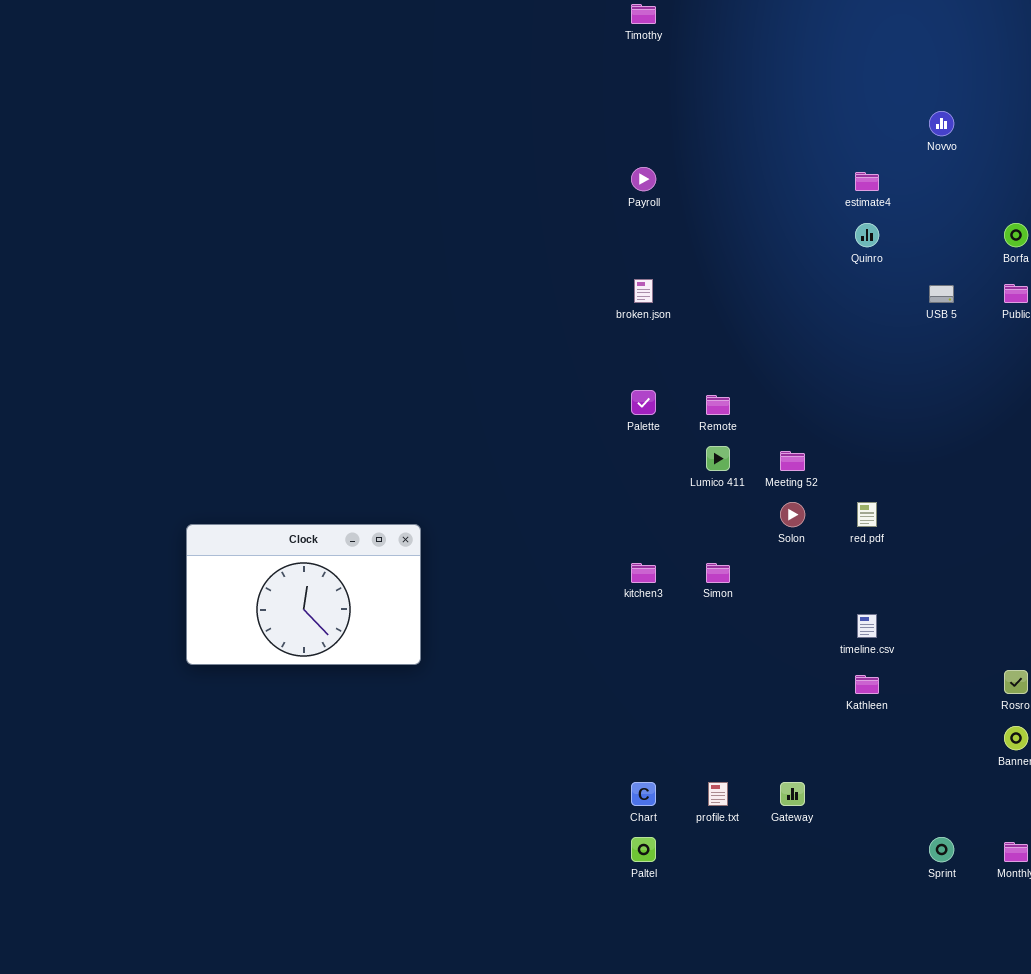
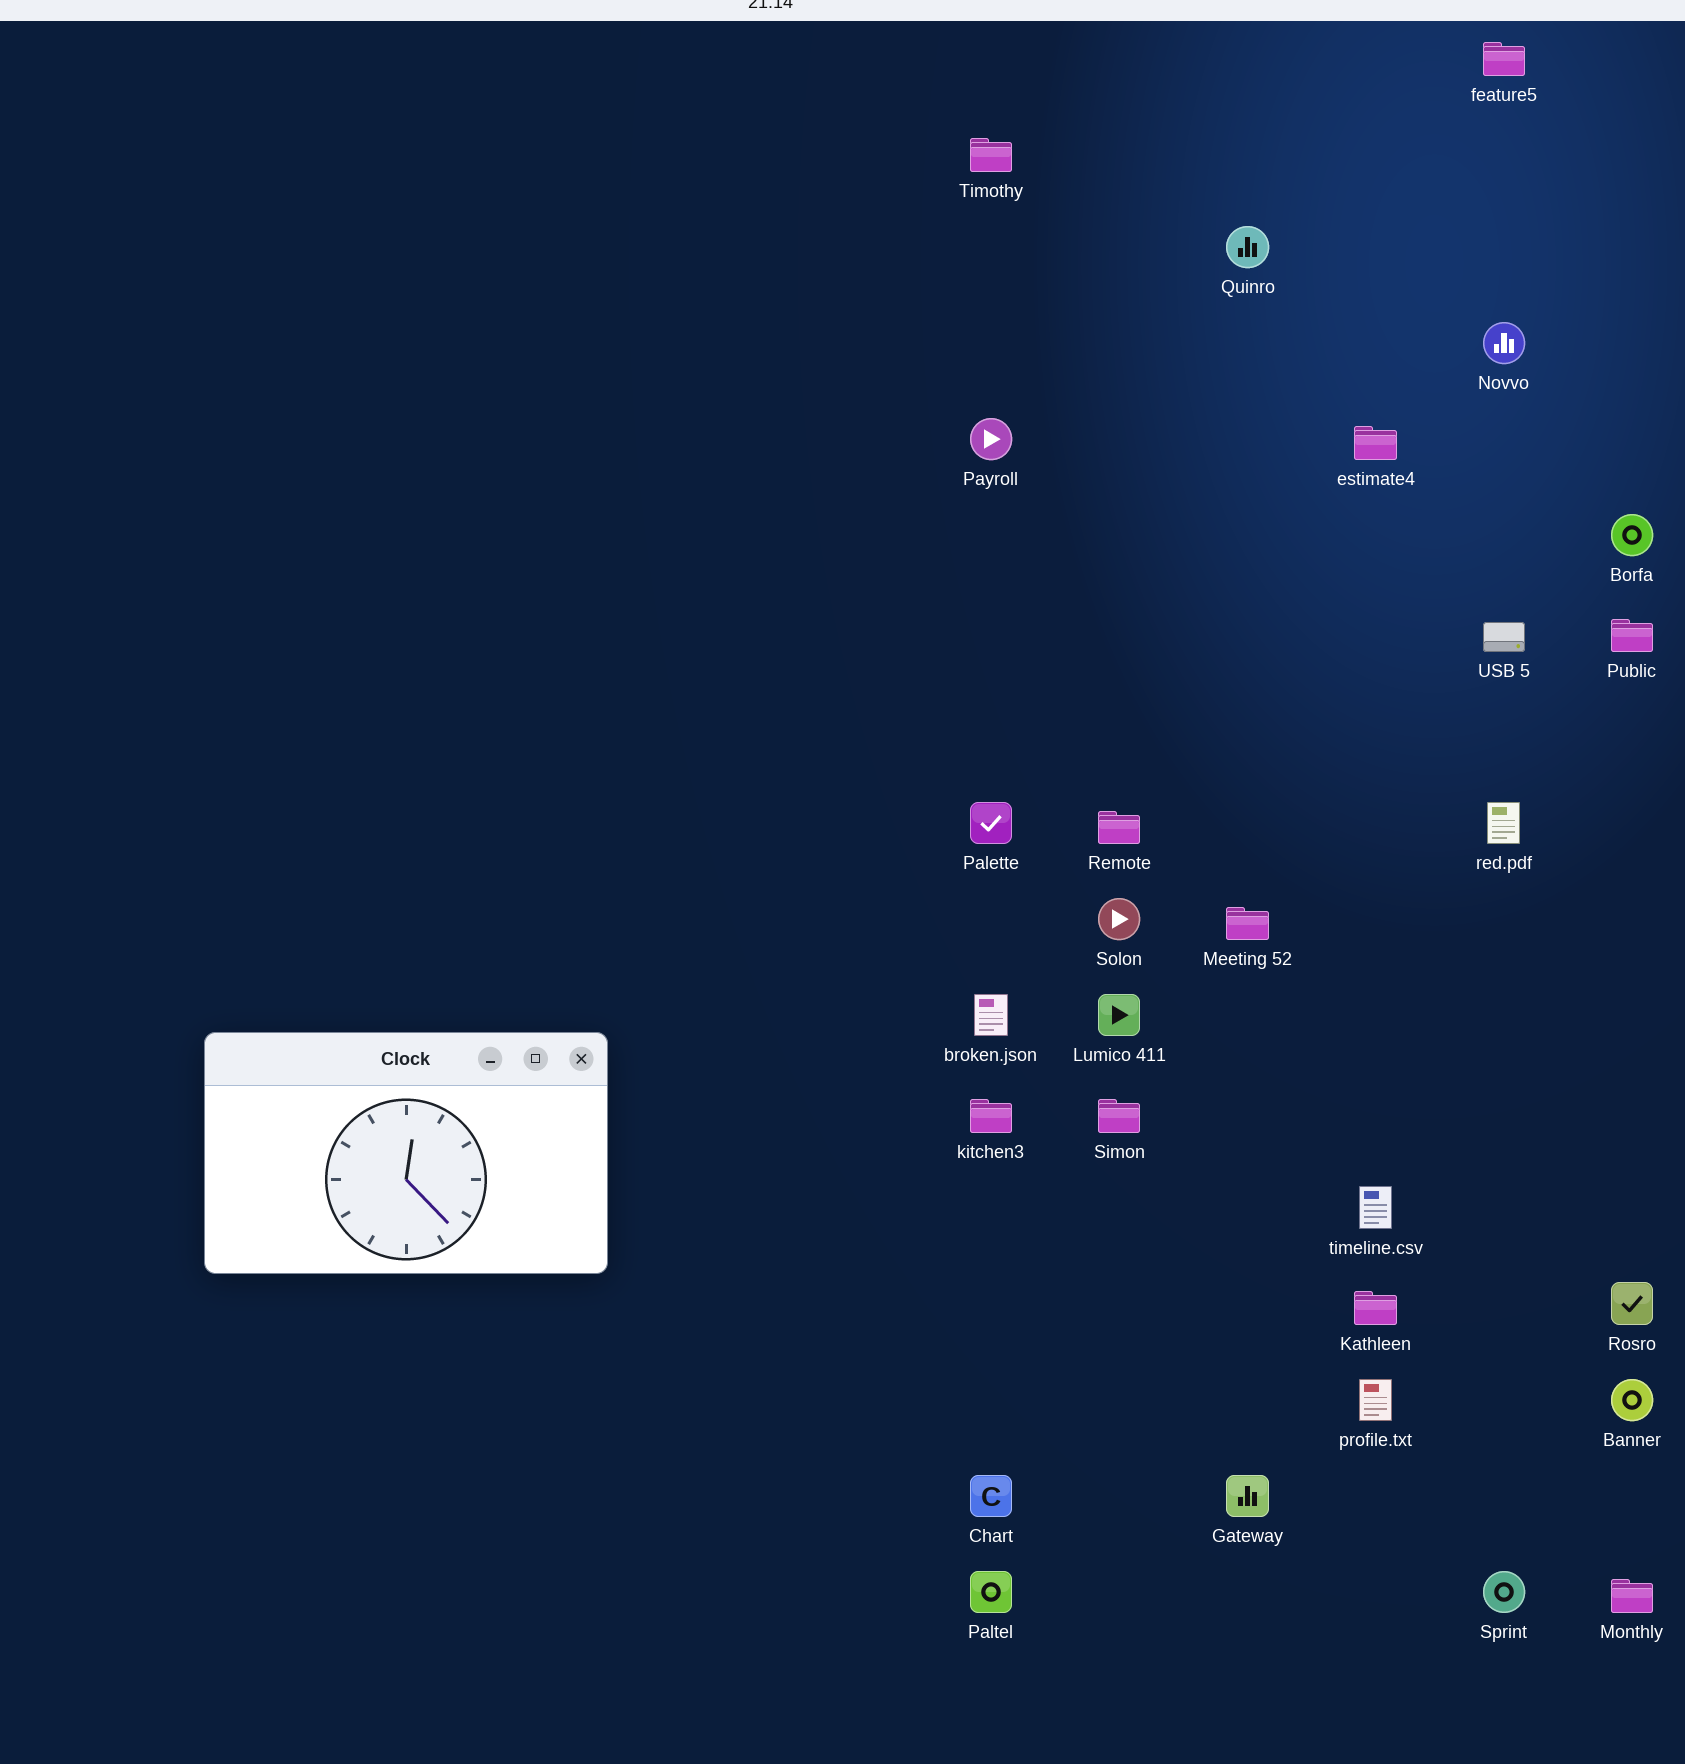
Quinro: [855,223,879,247] -> [1226,226,1269,268], moved
broken.json: [634,279,653,303] -> [974,994,1008,1036], moved
Lumico 411: [706,446,730,471] -> [1098,994,1140,1036], moved
Solon: [780,502,805,527] -> [1098,898,1140,940], moved
red.pdf: [857,502,877,527] -> [1487,802,1520,844], moved
profile.txt: [708,782,728,806] -> [1359,1379,1392,1421], moved

